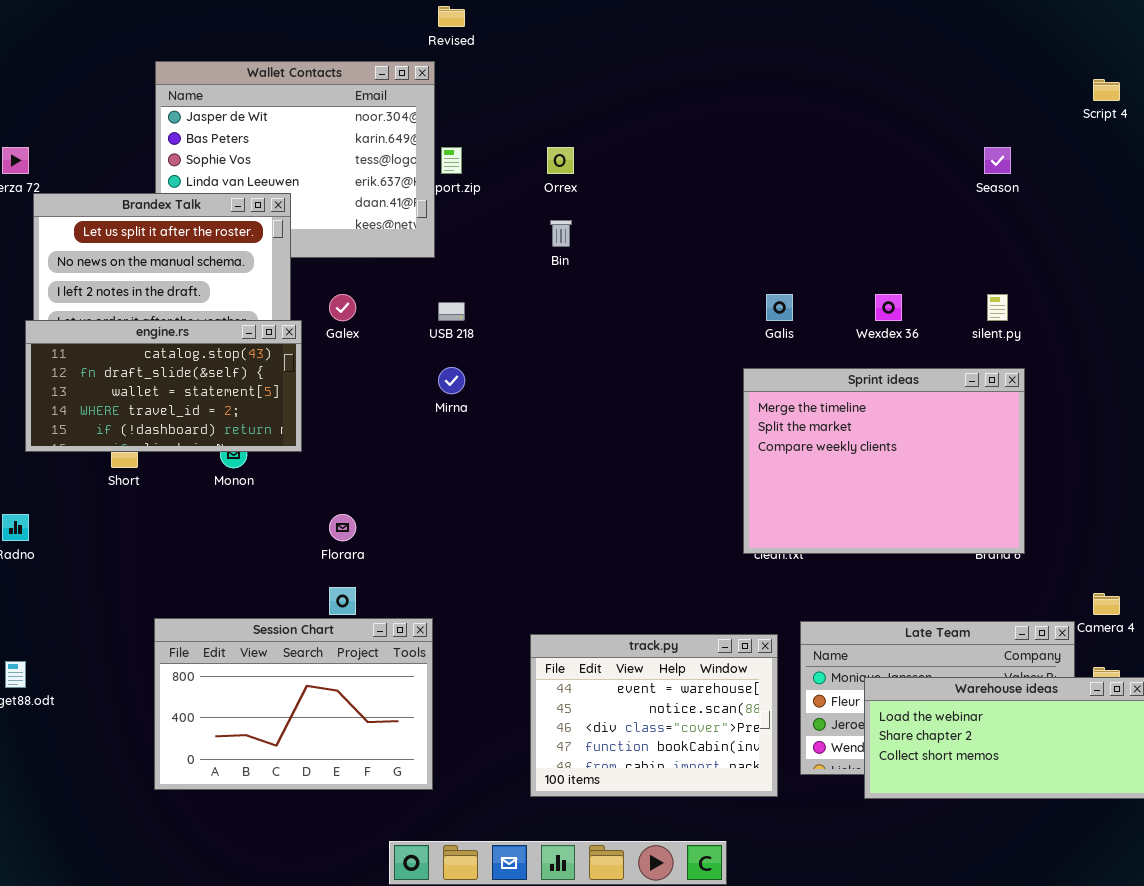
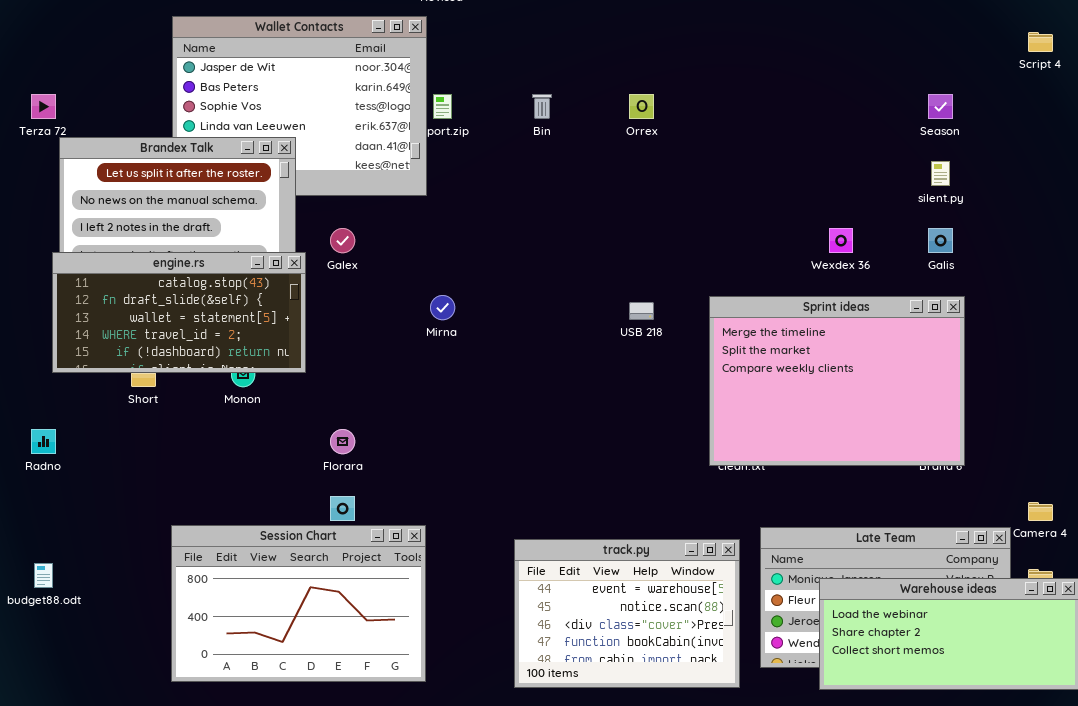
Orrex: [547,147,574,174] -> [629,94,654,119], moved
Bin: [550,220,572,247] -> [532,94,552,119], moved
Galis: [766,294,793,321] -> [928,228,953,253], moved
silent.py: [987,294,1008,321] -> [931,161,950,186], moved
USB 218: [438,302,465,321] -> [629,302,654,320], moved

